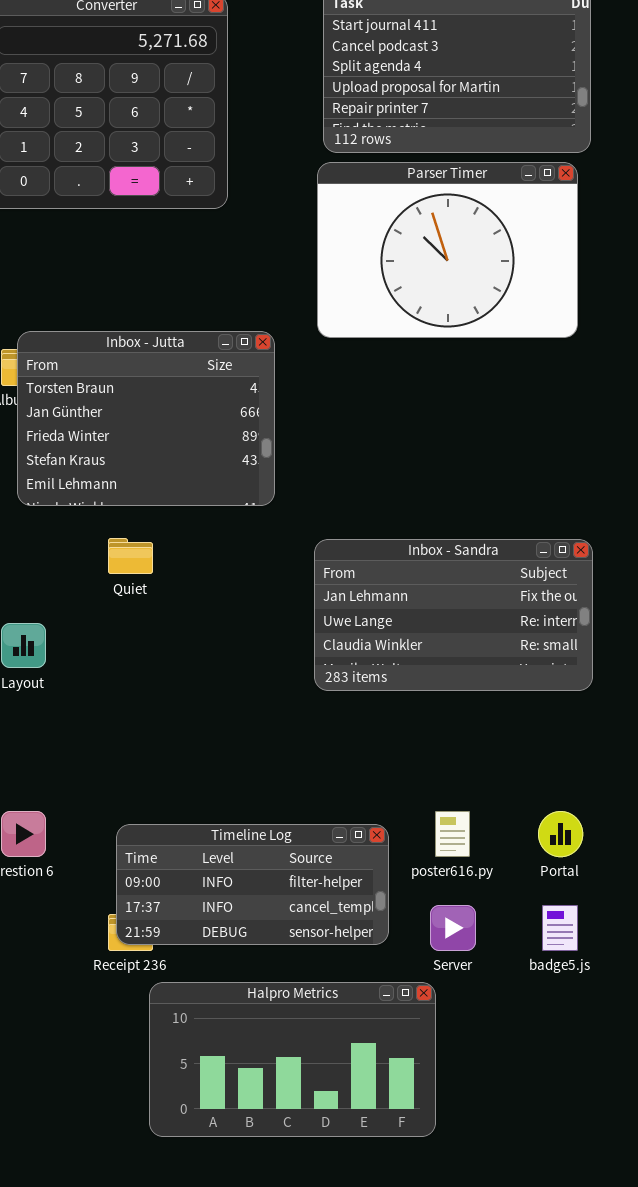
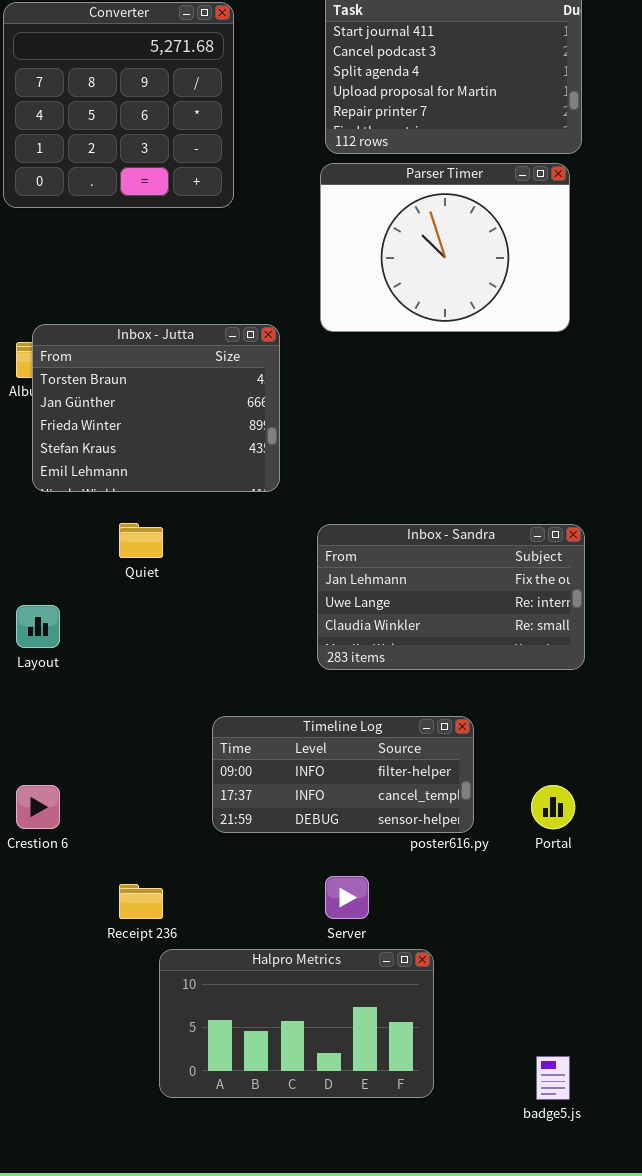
Timeline Log: [116,824,389,945] -> [212,716,474,833], moved
Server: [430,905,476,951] -> [325,876,369,919], moved
badge5.js: [542,905,578,951] -> [536,1056,570,1100], moved

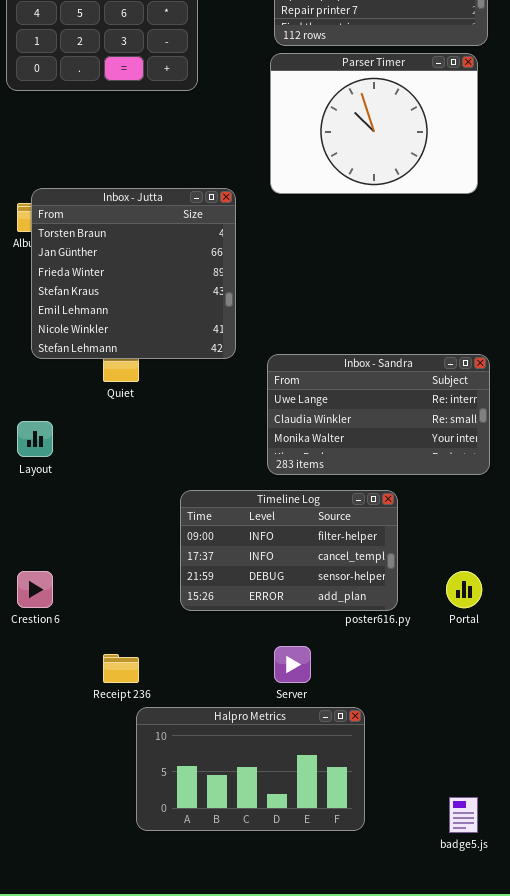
Inbox - Jutta: [32,324,280,492] -> [31,188,236,359], resized
Inbox - Sandra: [317,524,585,670] -> [267,354,490,475], scrolled down 1 row
Timeline Log: [212,716,474,833] -> [180,490,398,611], resized

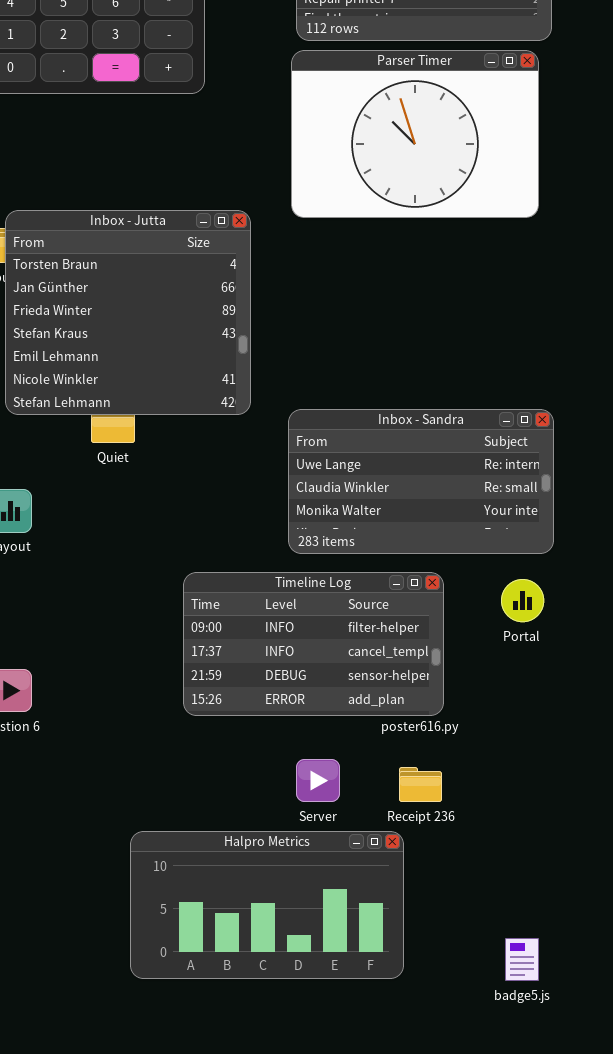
Portal: [446,571,482,608] -> [501,579,544,622], moved
Receipt 236: [103,654,139,683] -> [399,767,442,802], moved

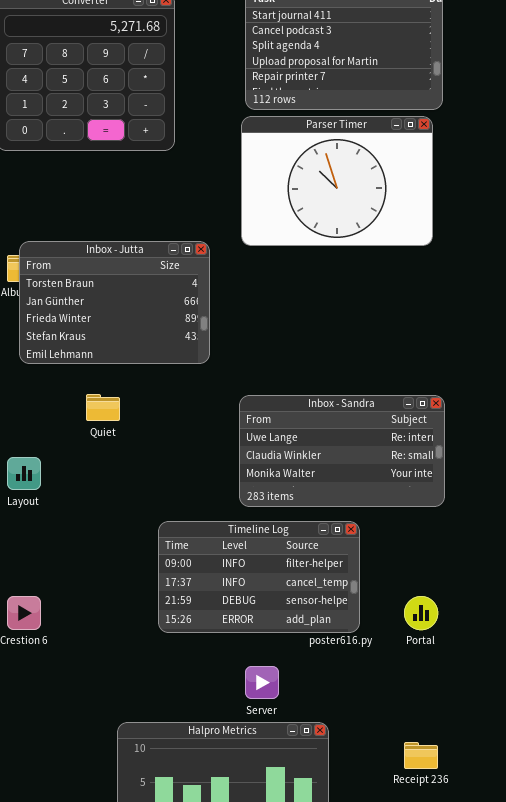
Inbox - Jutta: [5,210,251,415] -> [19,241,210,364], resized
Portal: [501,579,544,622] -> [404,596,438,630], moved
Receipt 236: [399,767,442,802] -> [404,742,438,769], moved

